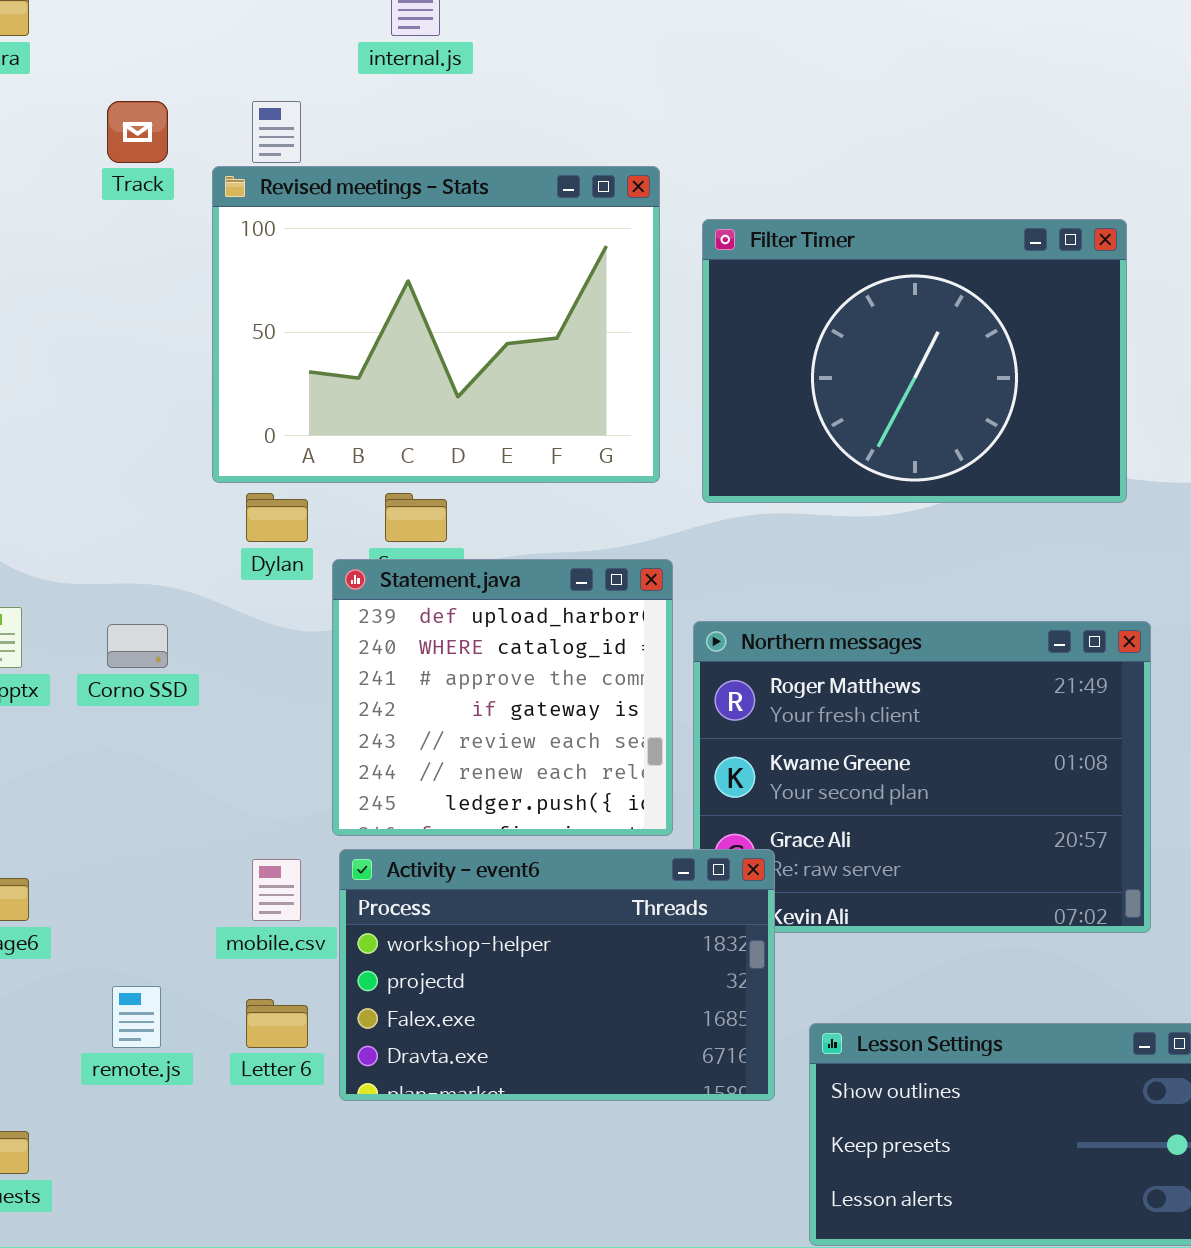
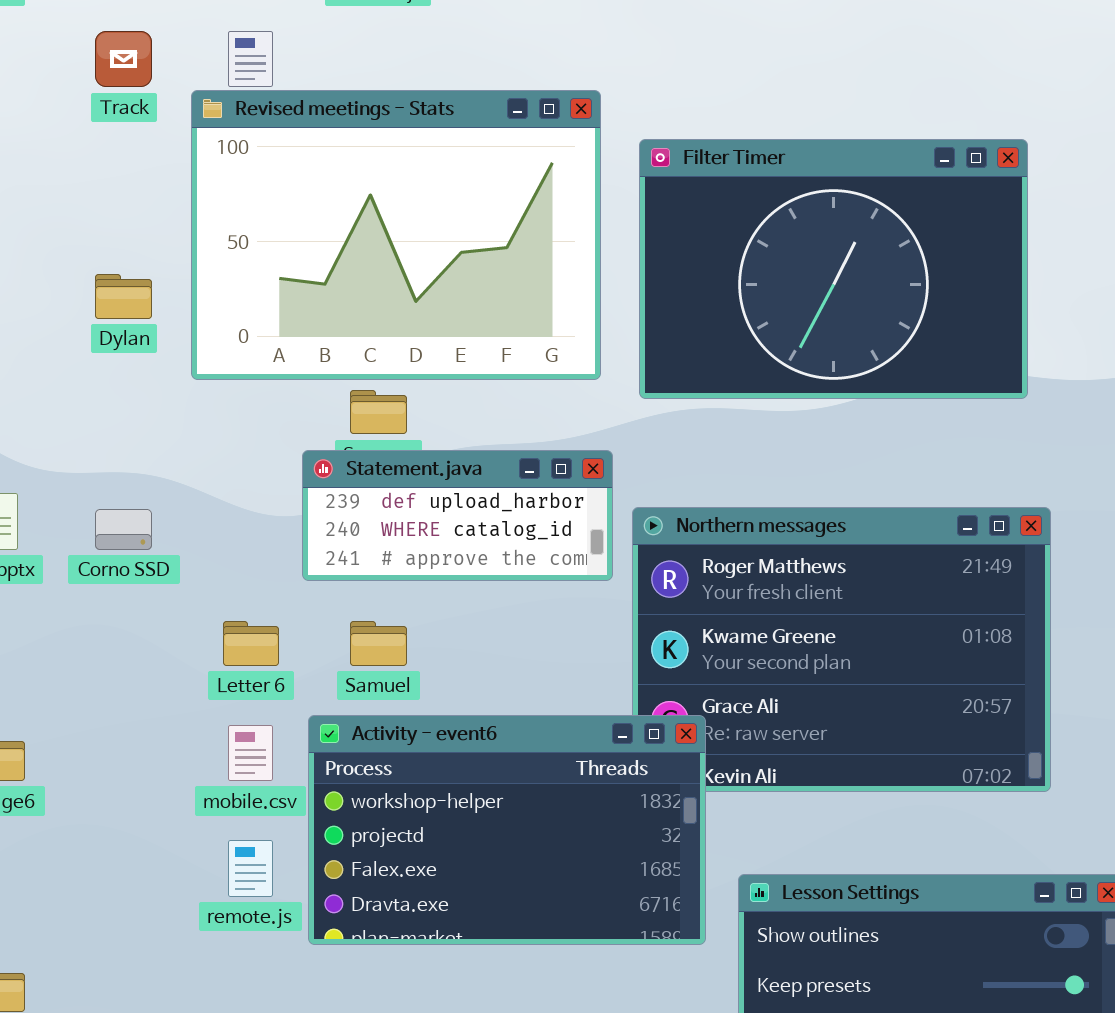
Dylan: [246,493,308,542] -> [95,274,152,319], moved
Statement.java: [332,559,673,836] -> [302,450,613,581], resized
remote.js: [112,986,161,1048] -> [228,840,273,897], moved
Letter 6: [246,999,308,1048] -> [223,621,279,666], moved

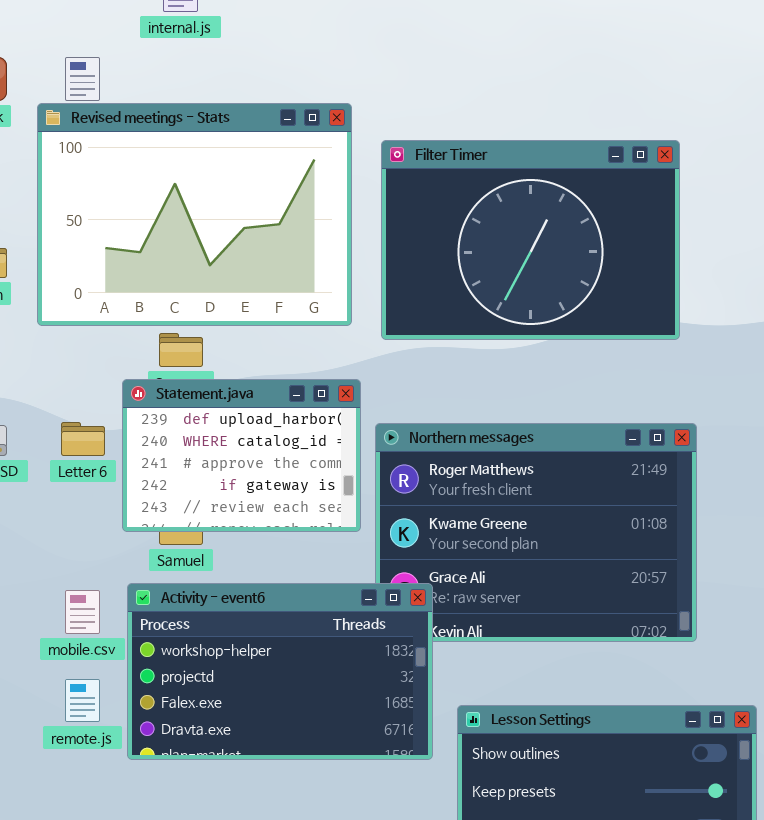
Statement.java: [302,450,613,581] -> [122,379,361,532], resized
Letter 6: [223,621,279,666] -> [61,422,105,456], moved

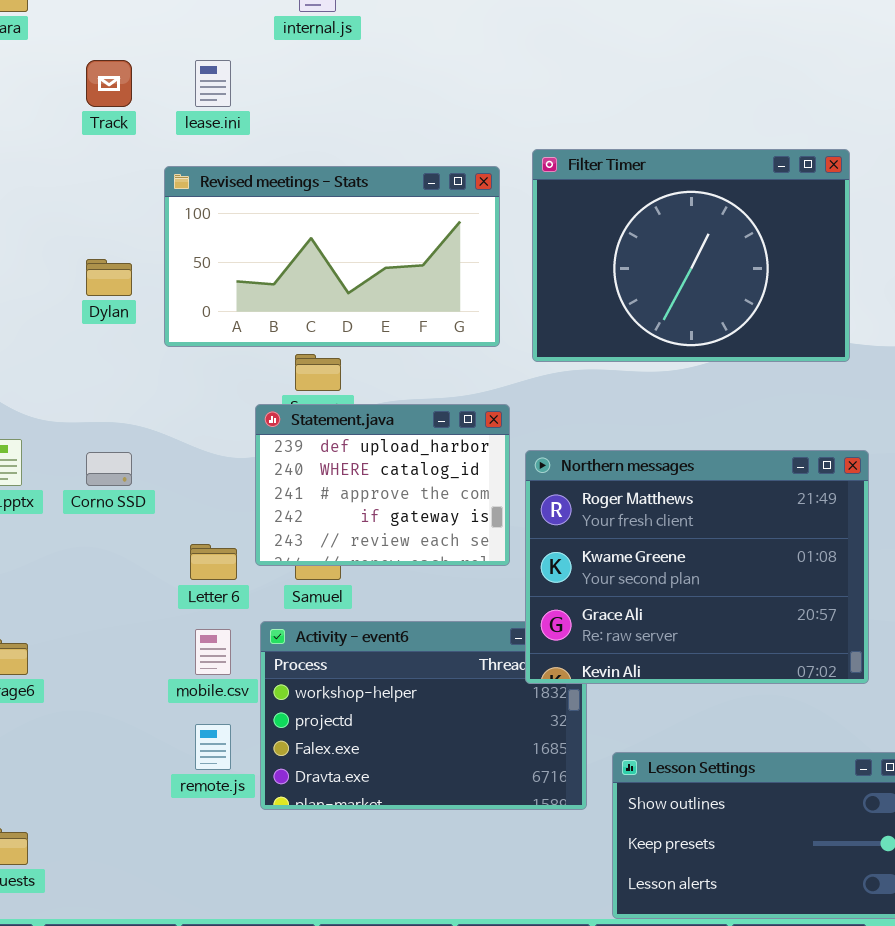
Revised meetings - Stats: [37,103,352,326] -> [164,166,500,347], resized
Letter 6: [61,422,105,456] -> [190,544,237,580], moved
Northern messages: [375,423,697,642] -> [525,450,869,684], raised

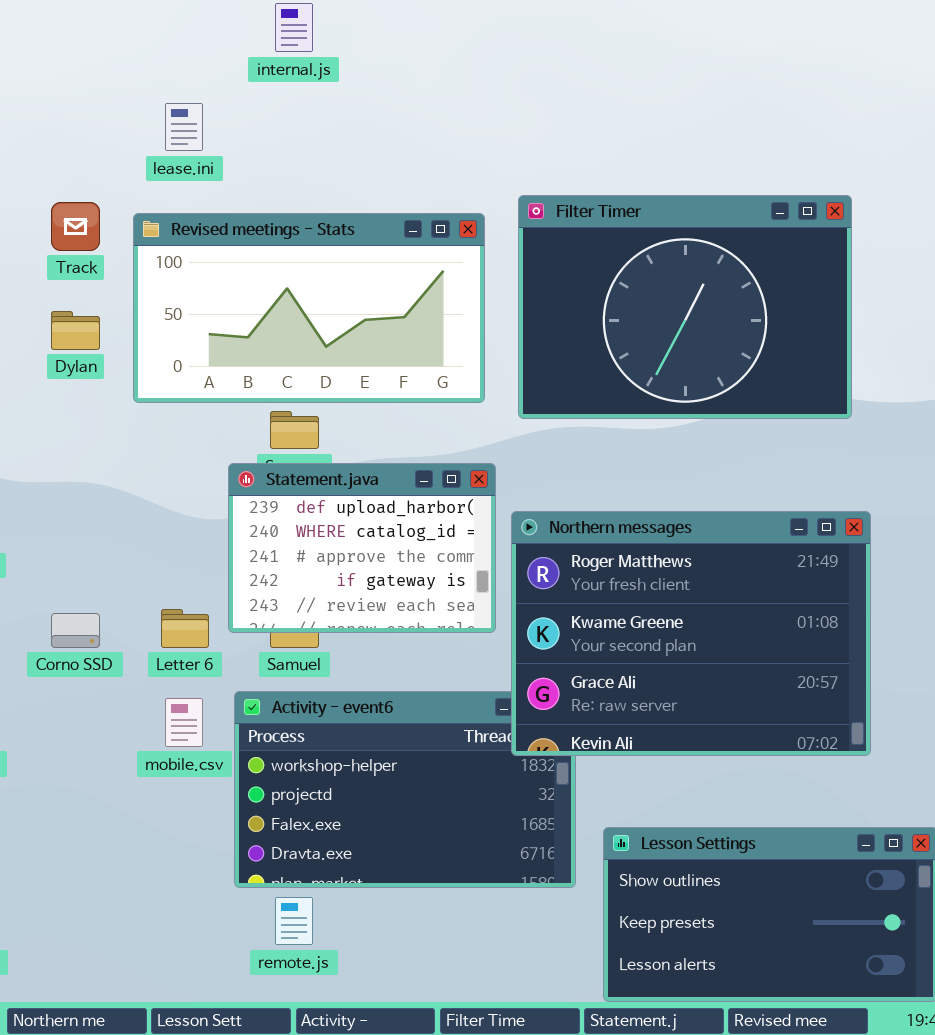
Track: [86,60,132,107] -> [51,202,100,251], moved
Corno SSD: [86,452,132,486] -> [51,613,100,648], moved
remote.js: [195,724,231,770] -> [275,897,313,945], moved

